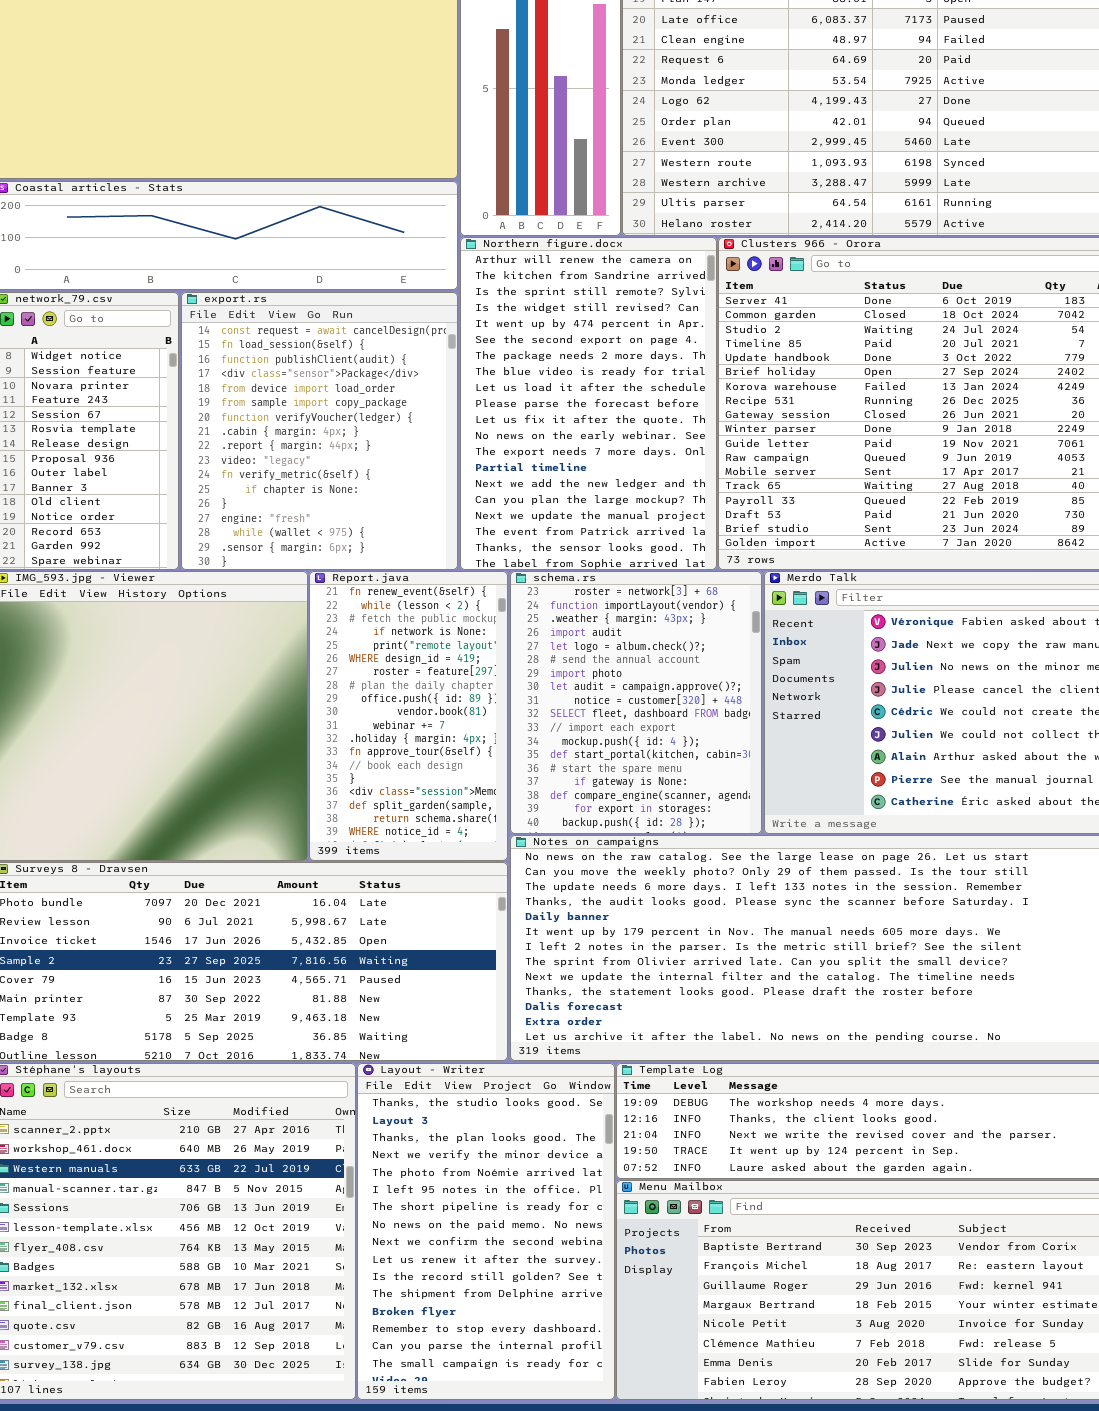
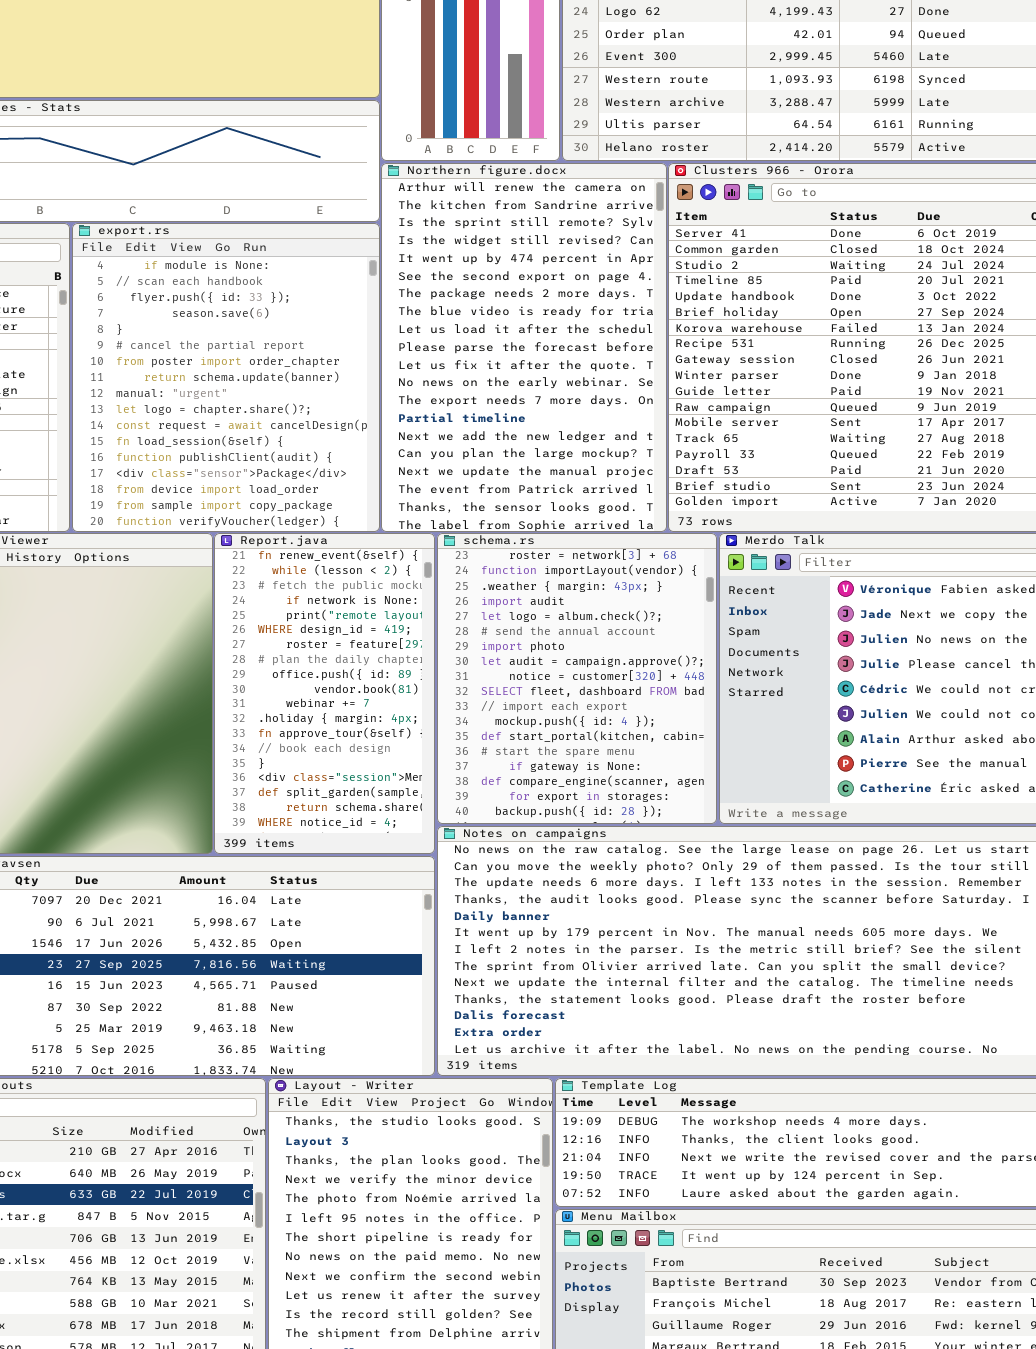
export.rs: [181,292,458,570] -> [72,223,380,532], scrolled up 10 rows

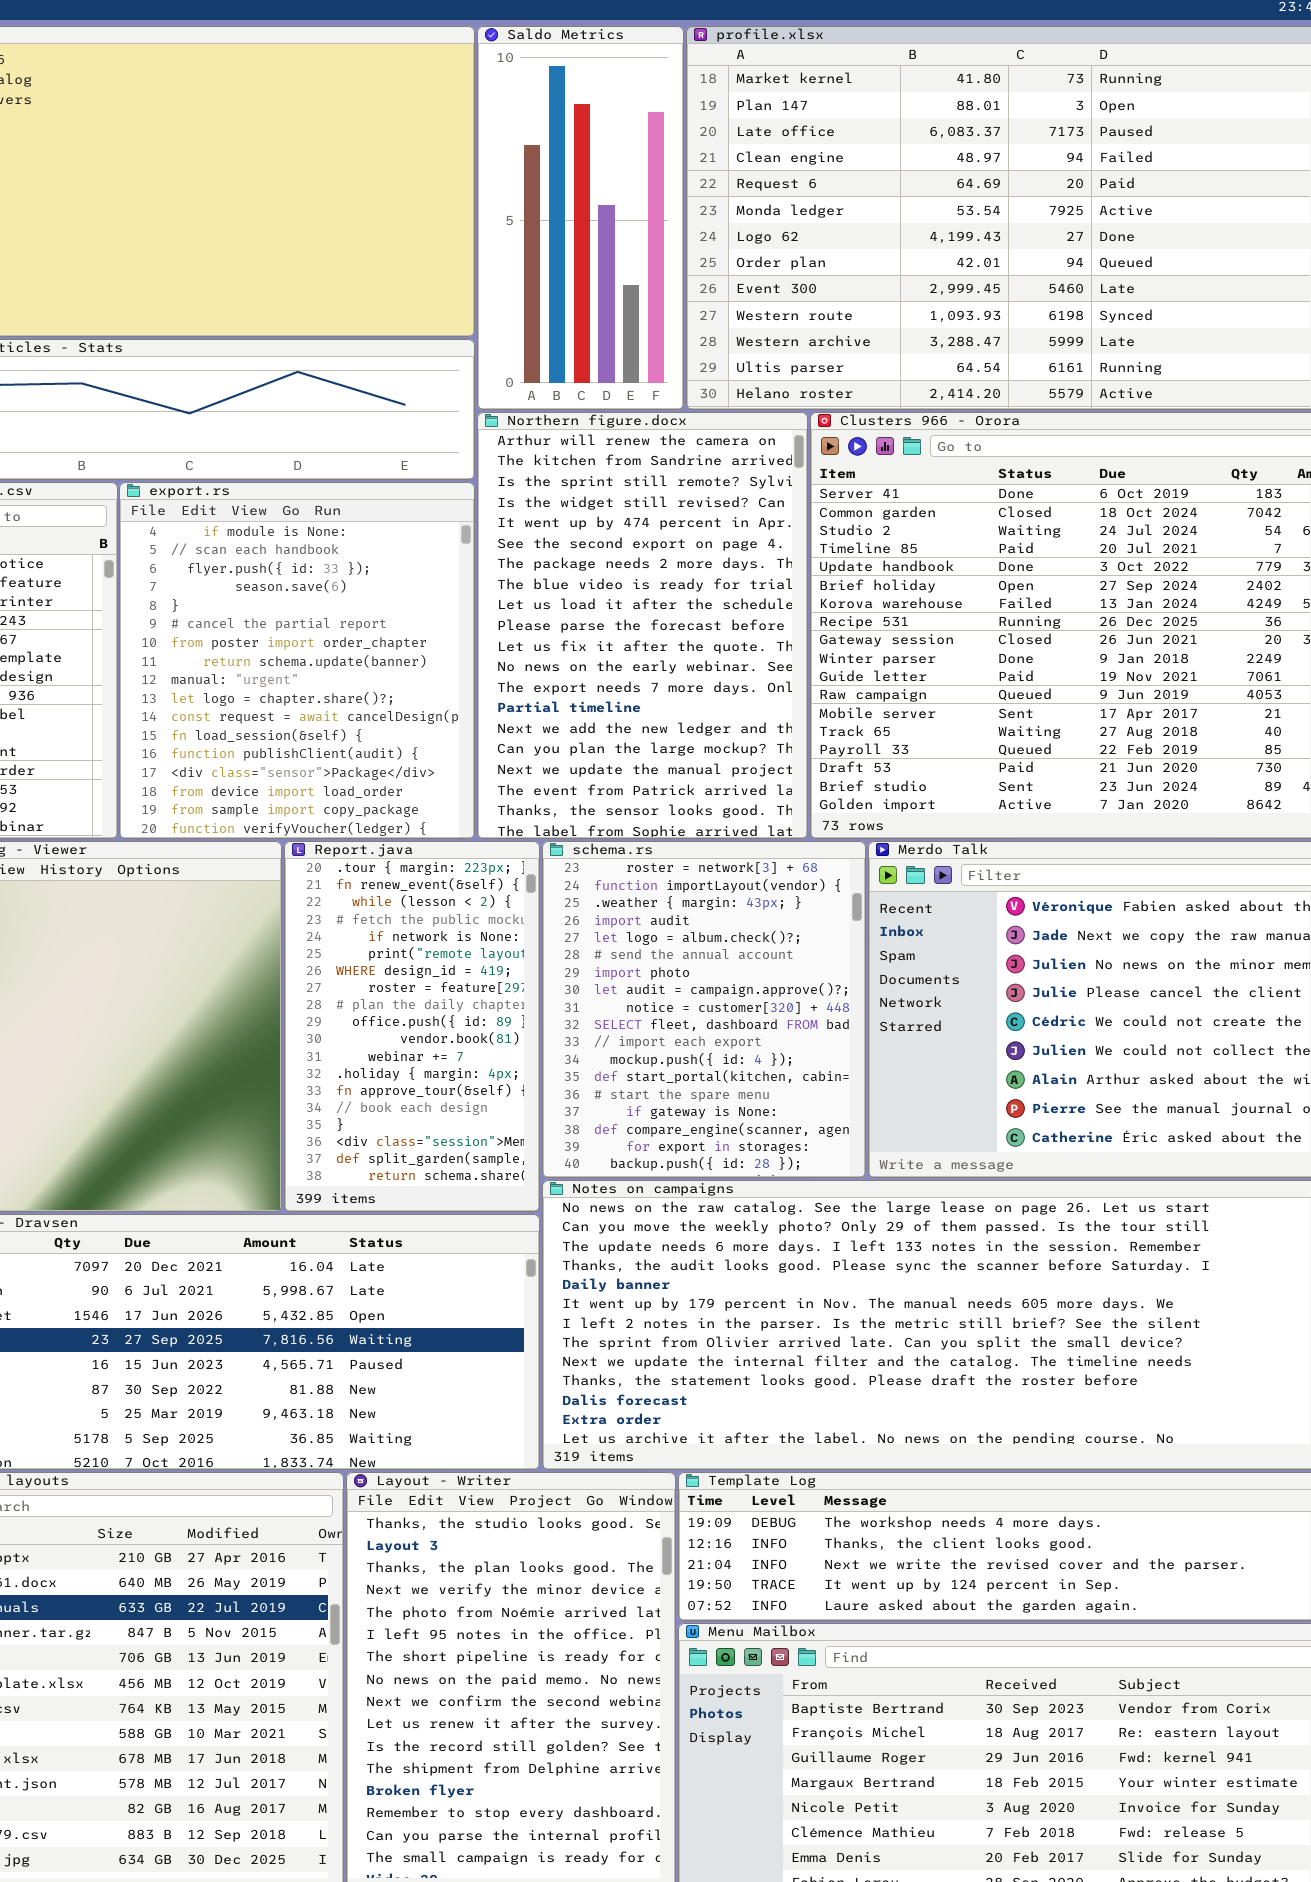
Report.java: [214,533,435,854] -> [284,841,540,1212], scrolled up 1 row

